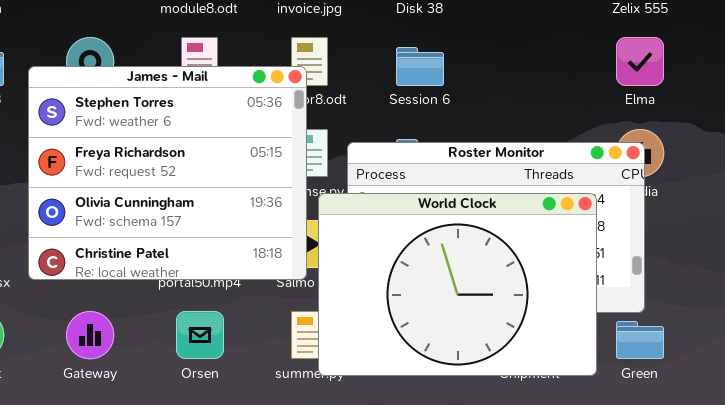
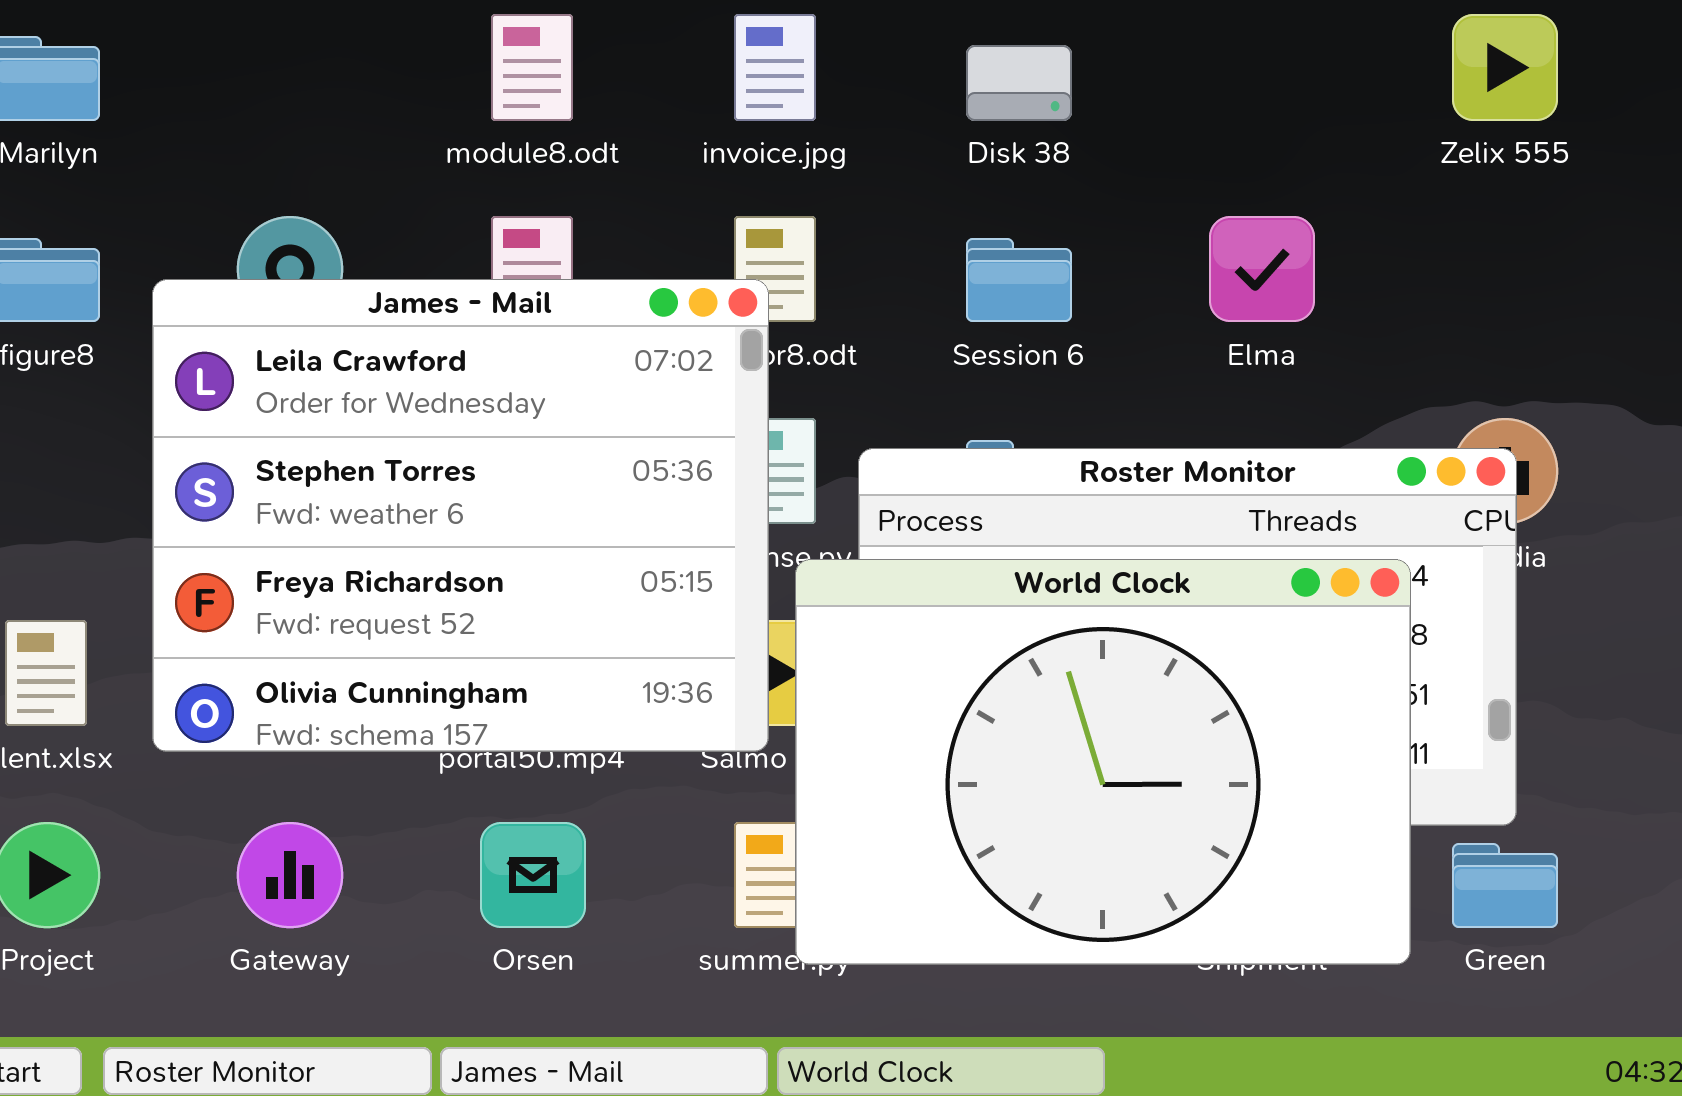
Elma: [616,37,664,86] -> [1209,216,1315,322], moved
James - Mail: [28,66,307,280] -> [152,279,769,752], scrolled up 1 row

